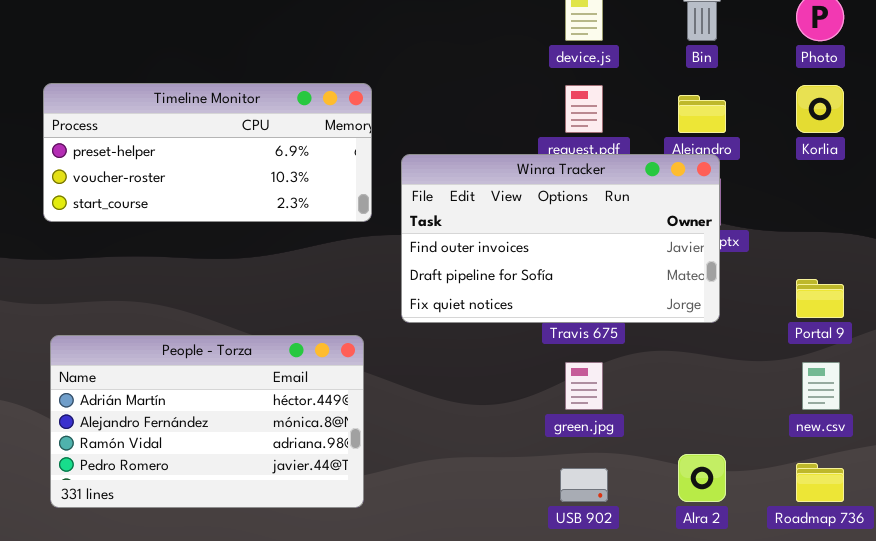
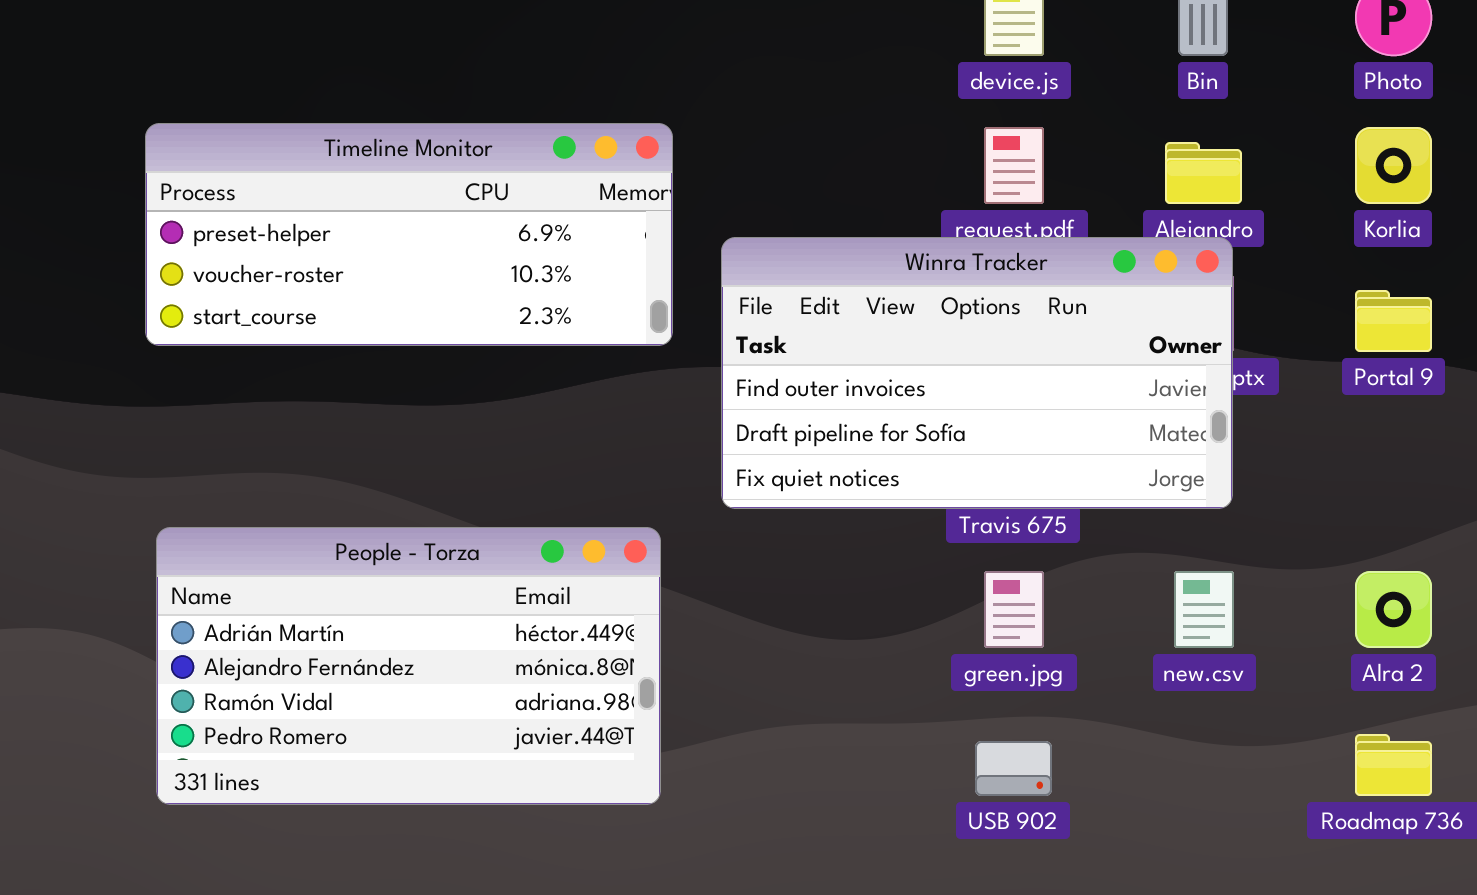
Portal 9: [796,279,844,318] -> [1355,290,1432,352], moved
new.csv: [802,362,840,410] -> [1174,571,1234,648], moved
Alra 2: [678,454,726,502] -> [1355,571,1432,648], moved

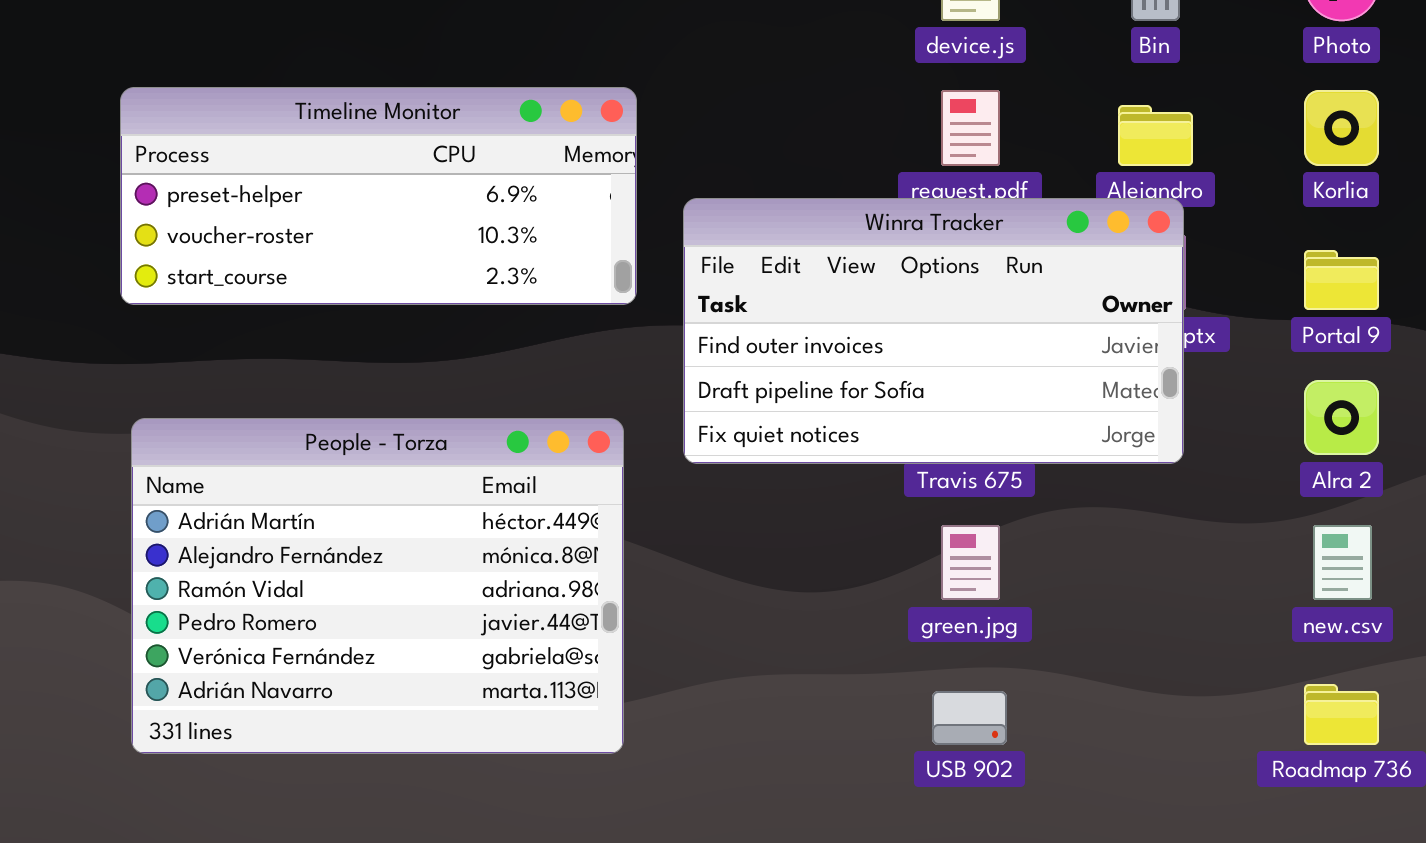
People - Torza: [156,527,661,805] -> [131,418,624,754], resized
new.csv: [1174,571,1234,648] -> [1313,525,1372,600], moved
Alra 2: [1355,571,1432,648] -> [1304,380,1379,455], moved

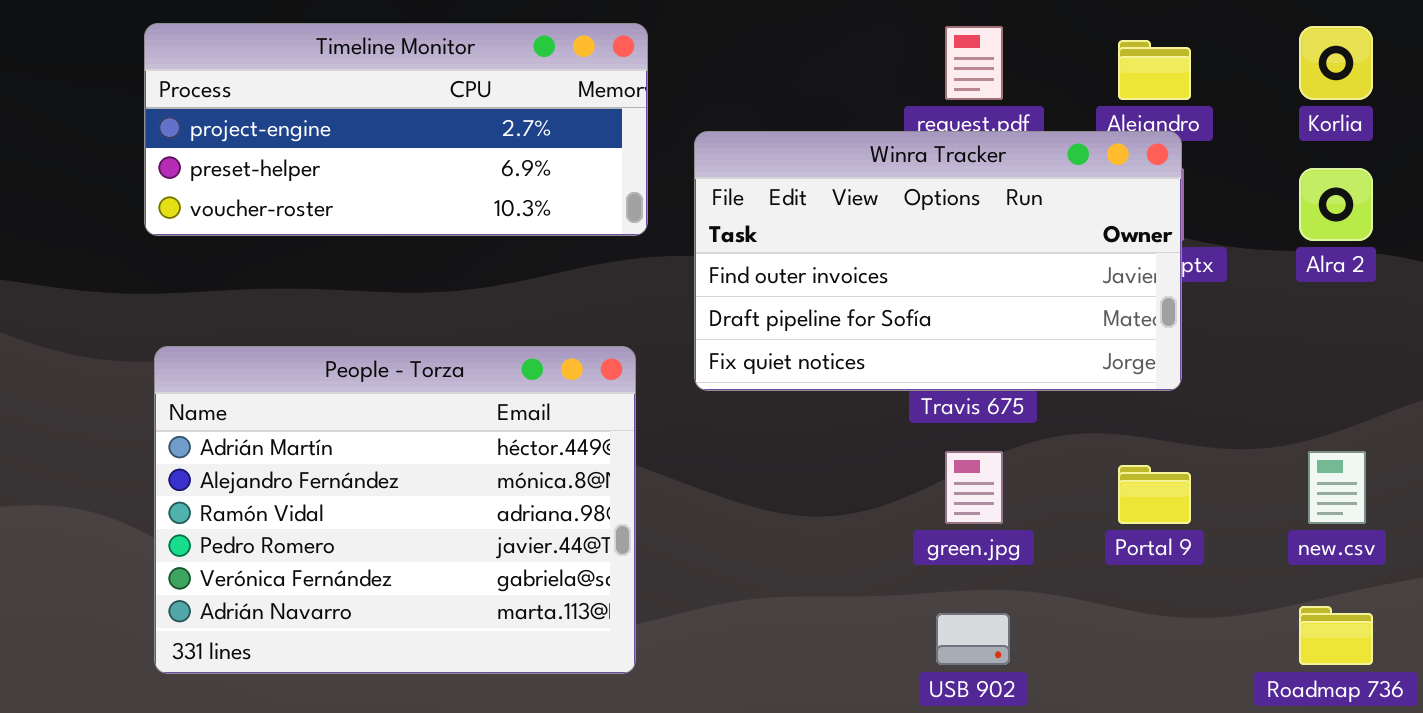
Timeline Monitor: [120,87,637,305] -> [144,23,648,236], scrolled up 1 row
Portal 9: [1304,250,1379,310] -> [1118,465,1191,524], moved
Alra 2: [1304,380,1379,455] -> [1299,168,1373,241], moved

